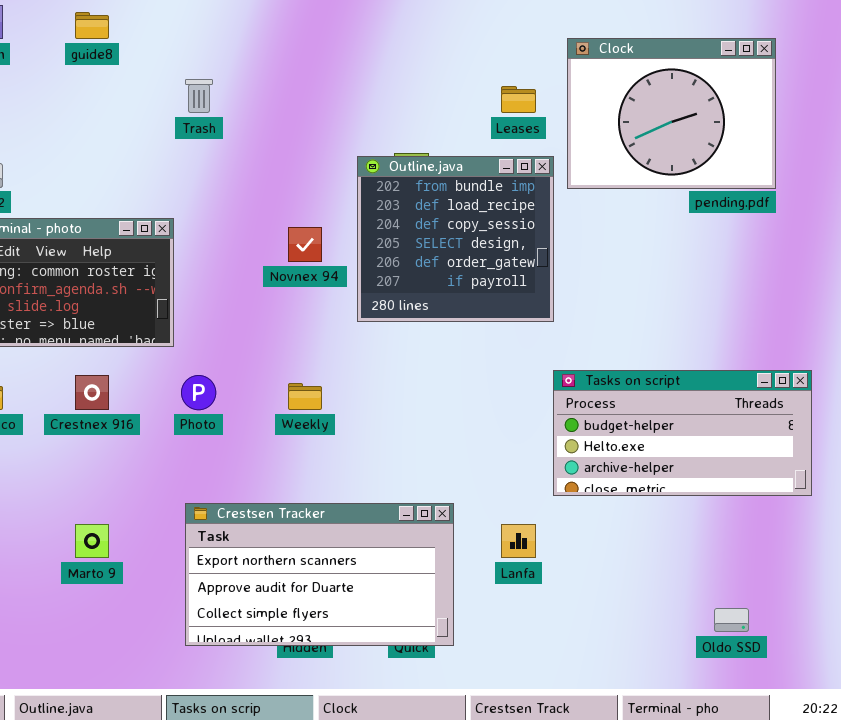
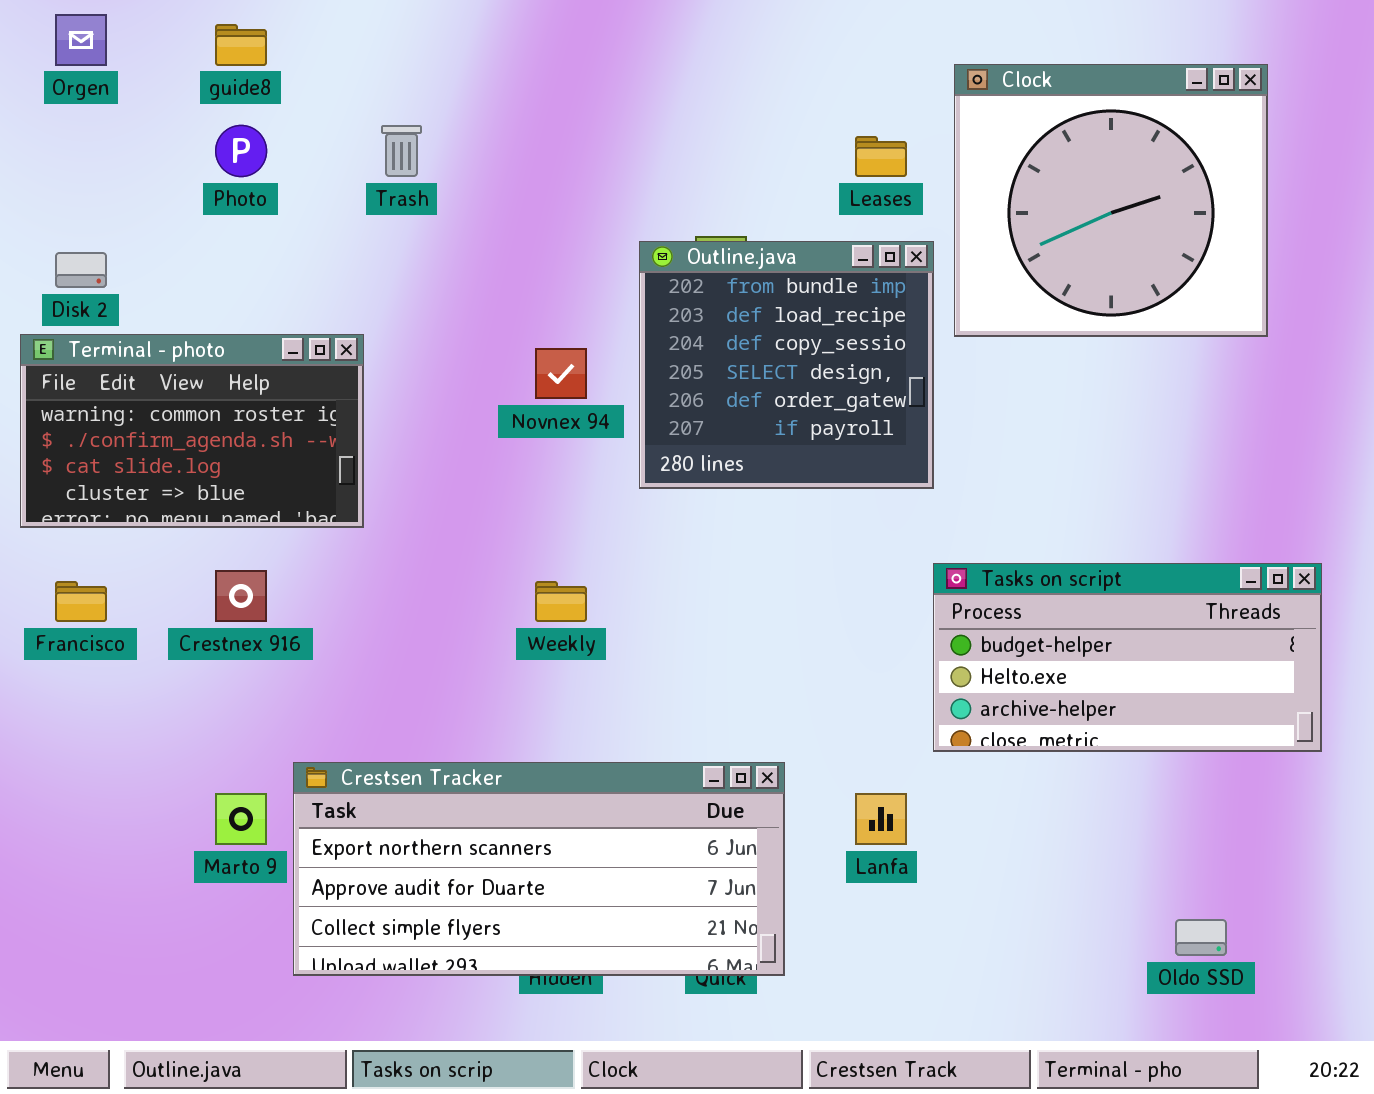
Clock: [567,38,776,189] -> [954,64,1268,337], resized
Photo: [181,375,216,410] -> [215,125,267,177], moved
Crestsen Tracker: [185,503,454,646] -> [293,762,785,976], resized

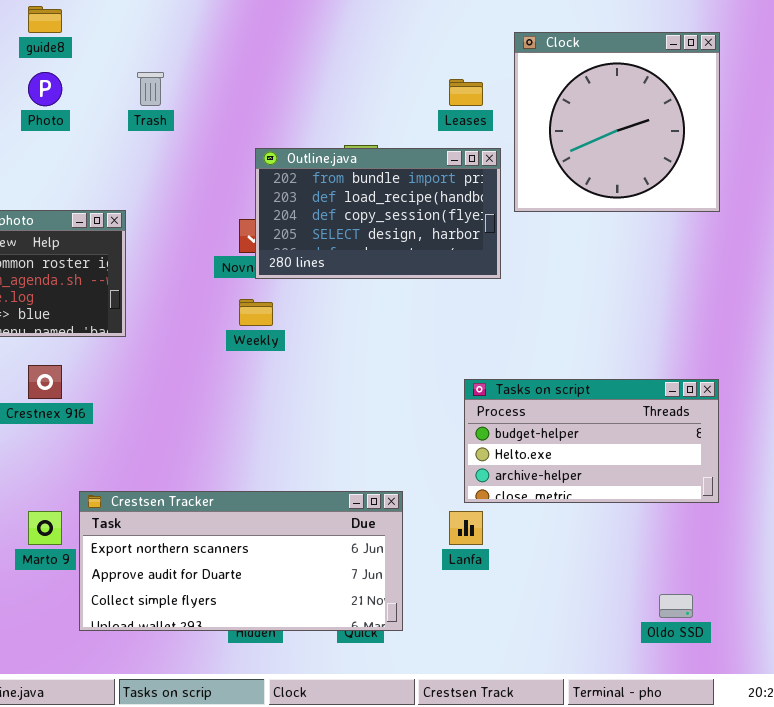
Outline.java: [639,241,934,489] -> [255,148,501,279], resized
Tasks on script: [933,563,1322,752] -> [464,379,719,503], moved
Weekly: [535,581,587,622] -> [239,299,273,326], moved

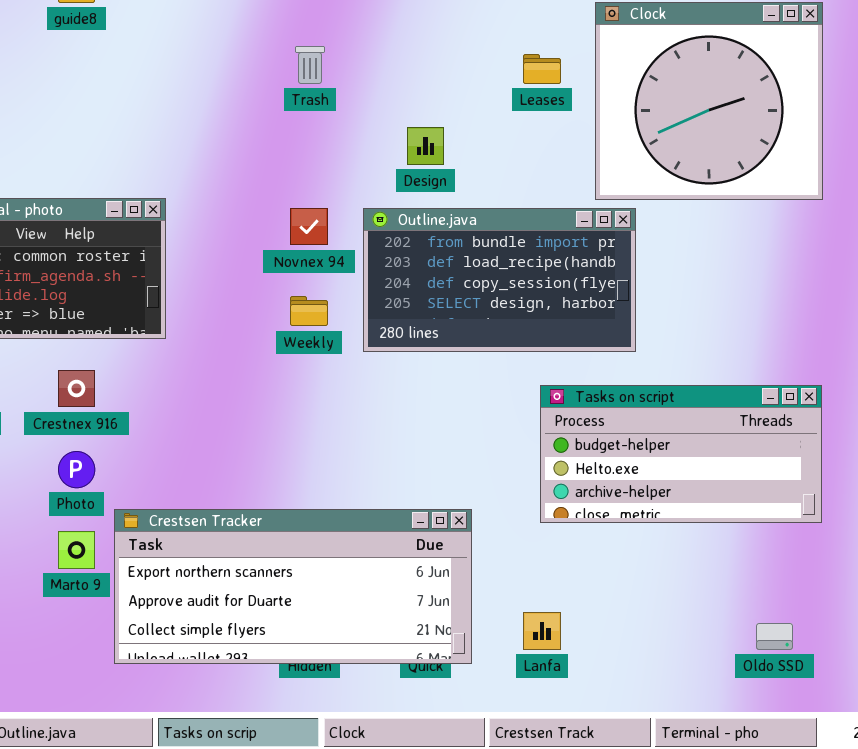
Photo: [28,72,62,106] -> [58,451,95,488], moved
Trash: [137,72,164,106] -> [295,46,325,84], moved
Outline.java: [255,148,501,279] -> [363,208,636,352], moved
Lanfa: [449,511,483,545] -> [523,612,561,650], moved

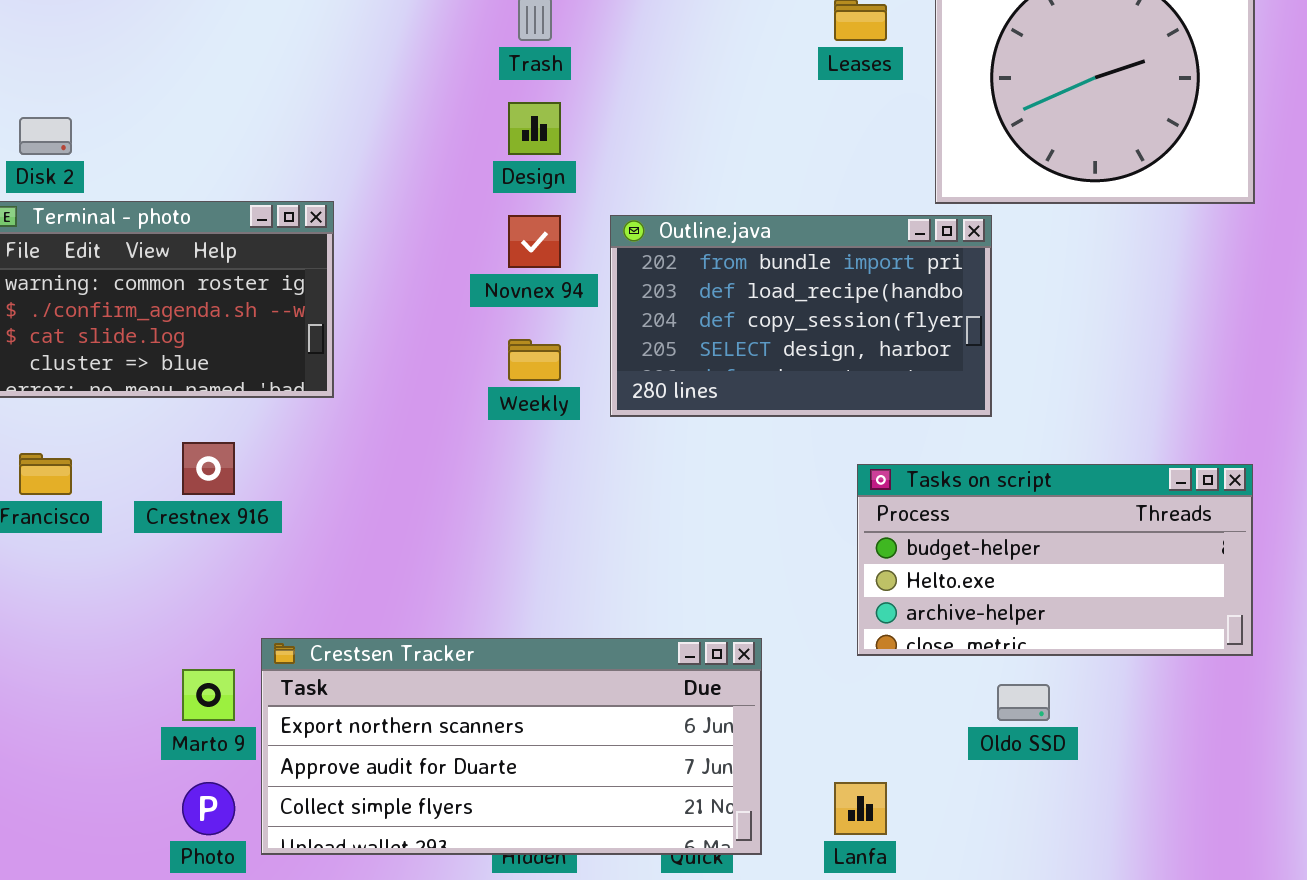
Design: [407,127,444,165] -> [508,102,561,155], moved
Photo: [58,451,95,488] -> [182,782,235,835], moved
Oldo SSD: [756,623,793,650] -> [997,684,1050,721], moved

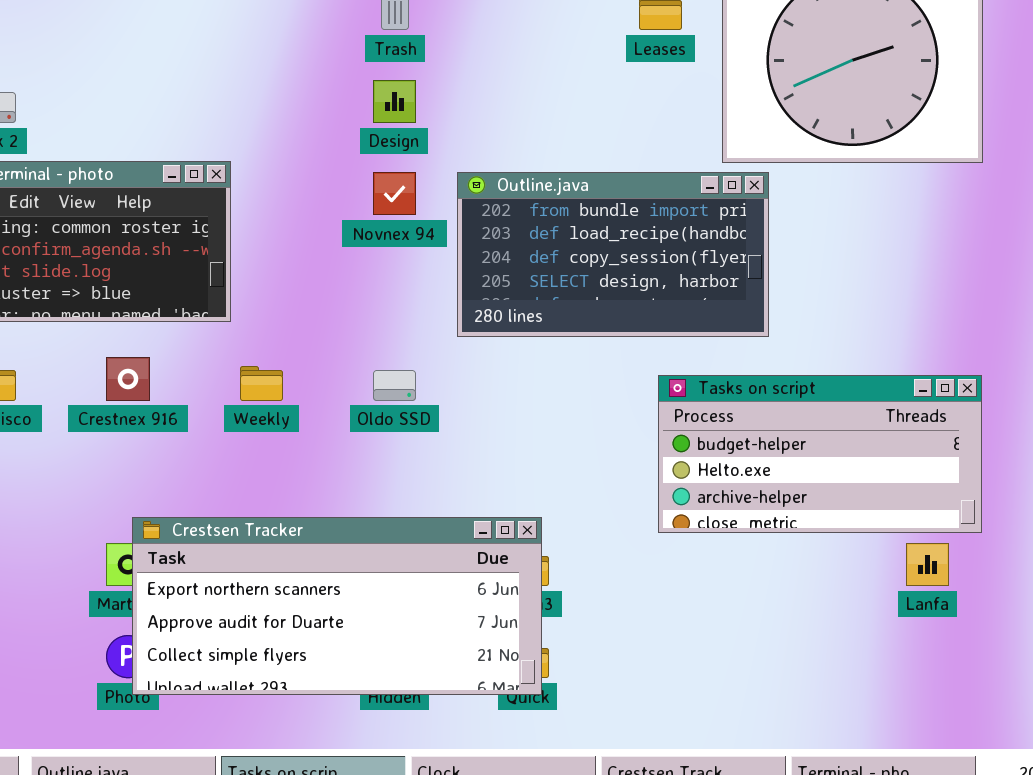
Weekly: [508,339,561,381] -> [240,366,283,401], moved
Crestsen Tracker: [261,638,762,855] -> [132,517,542,695], moved
Oldo SSD: [997,684,1050,721] -> [373,370,416,401], moved
Lanfa: [834,782,887,835] -> [906,543,949,586], moved

